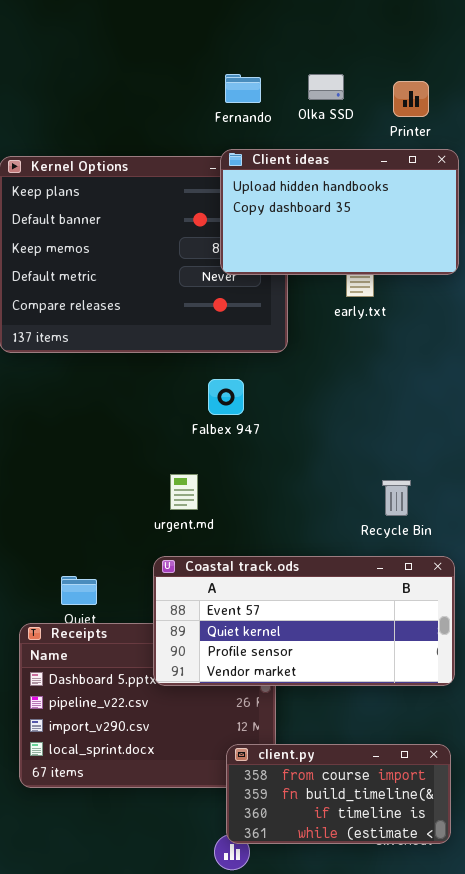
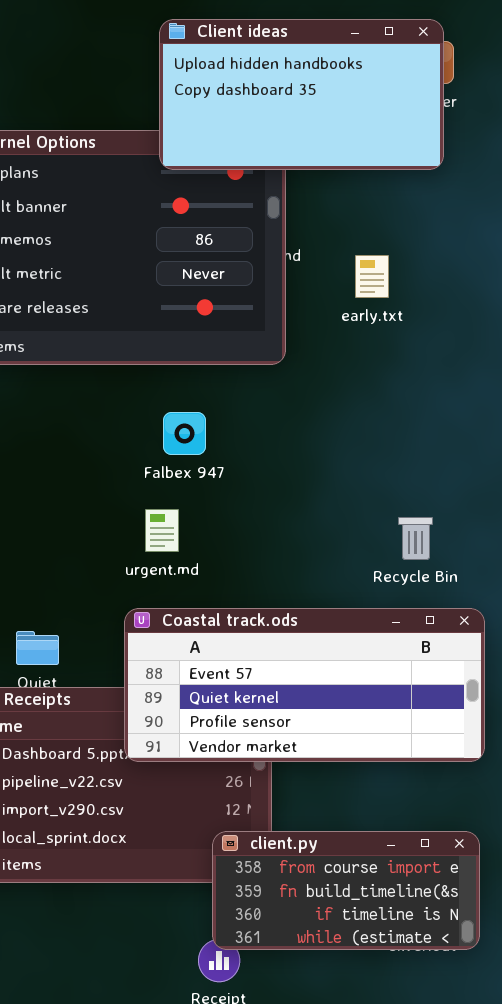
Client ideas: [220,149,459,275] -> [159,19,444,170], moved
Falbex 947: [208,379,244,415] -> [163,412,206,455], moved

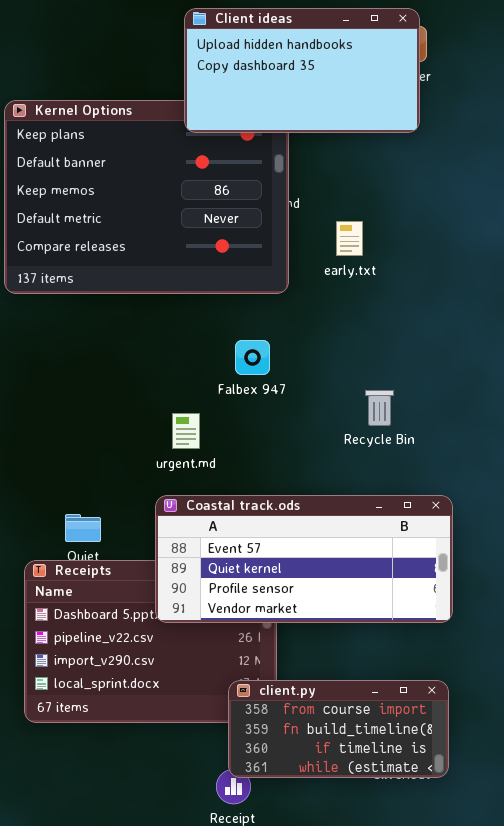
early.txt: [355,255,389,298] -> [336,221,363,256], moved
Falbex 947: [163,412,206,455] -> [235,340,270,375], moved
Recycle Bin: [398,517,433,560] -> [365,390,394,426], moved

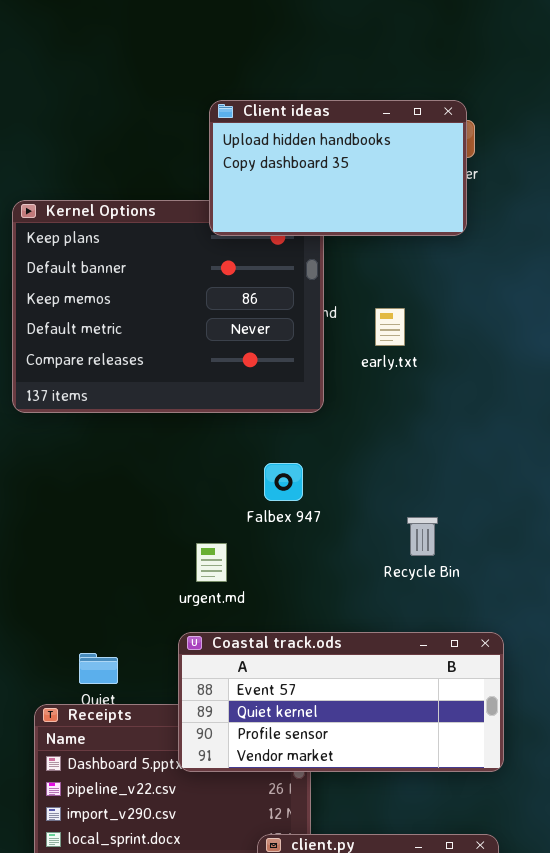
early.txt: [336,221,363,256] -> [375,308,405,346], moved

